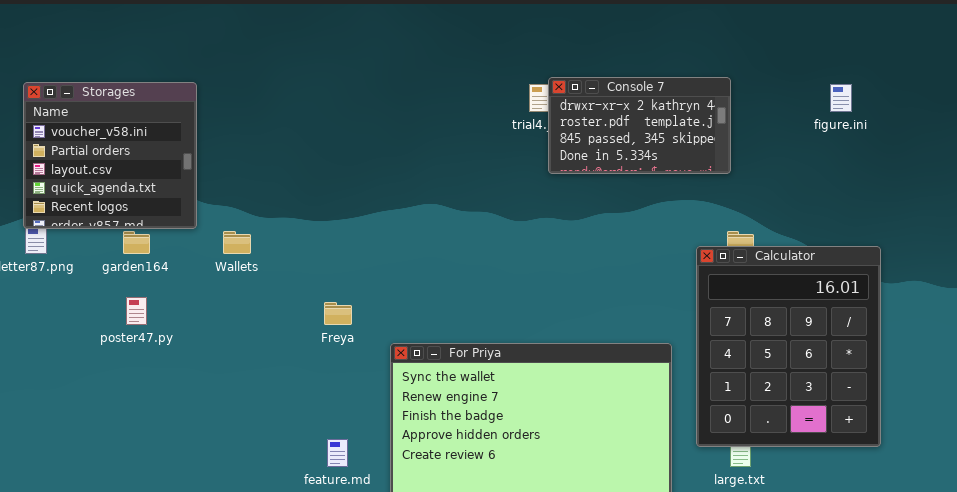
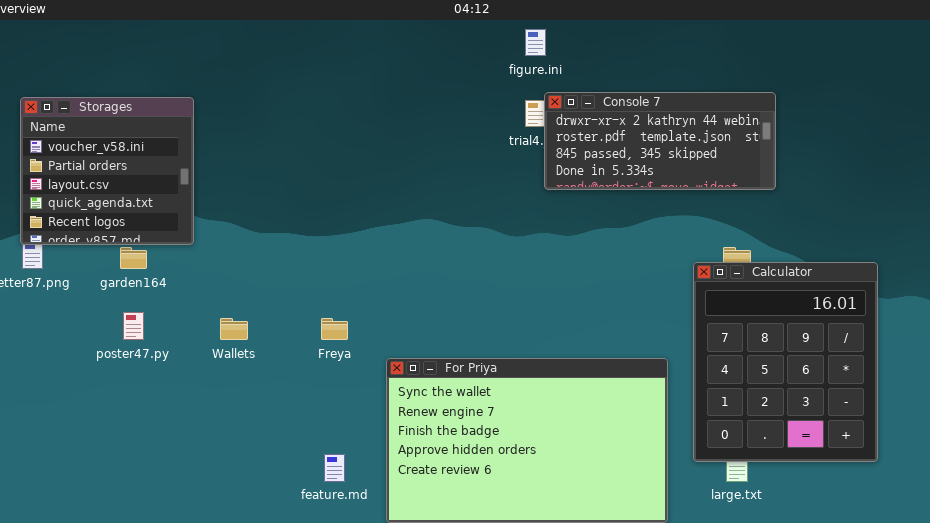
Console 7: [548,77,731,174] -> [544,92,776,190], resized
figure.ini: [830,84,852,112] -> [525,29,546,56], moved
Wallets: [223,231,251,254] -> [220,318,248,340], moved

